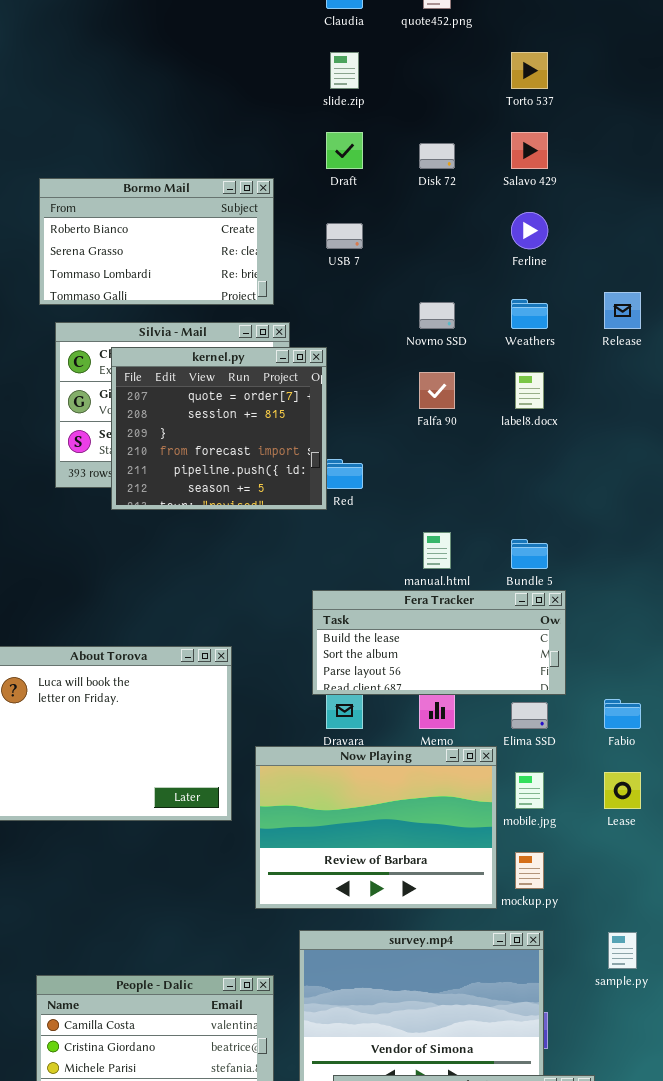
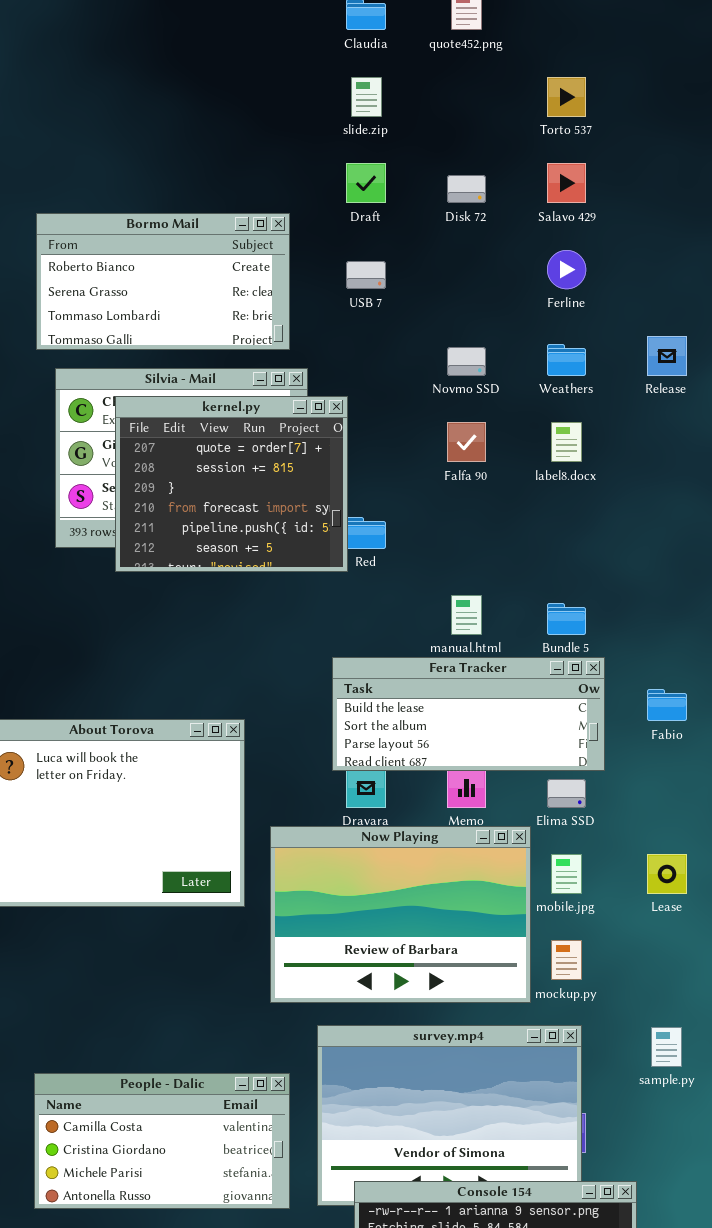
Fabio: [604,699,641,729] -> [647,689,687,721], moved

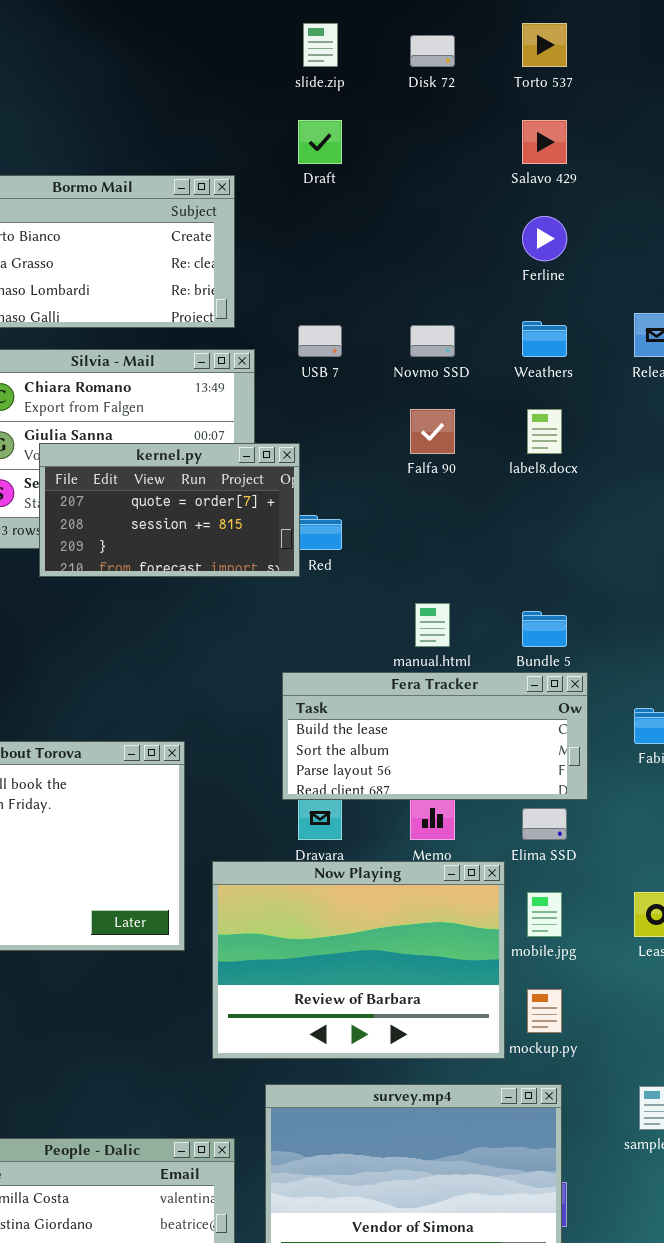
Disk 72: [447,175,486,203] -> [410,35,455,67], moved
USB 7: [346,261,386,289] -> [298,325,342,357], moved
kernel.py: [115,396,348,572] -> [39,443,300,577], resized

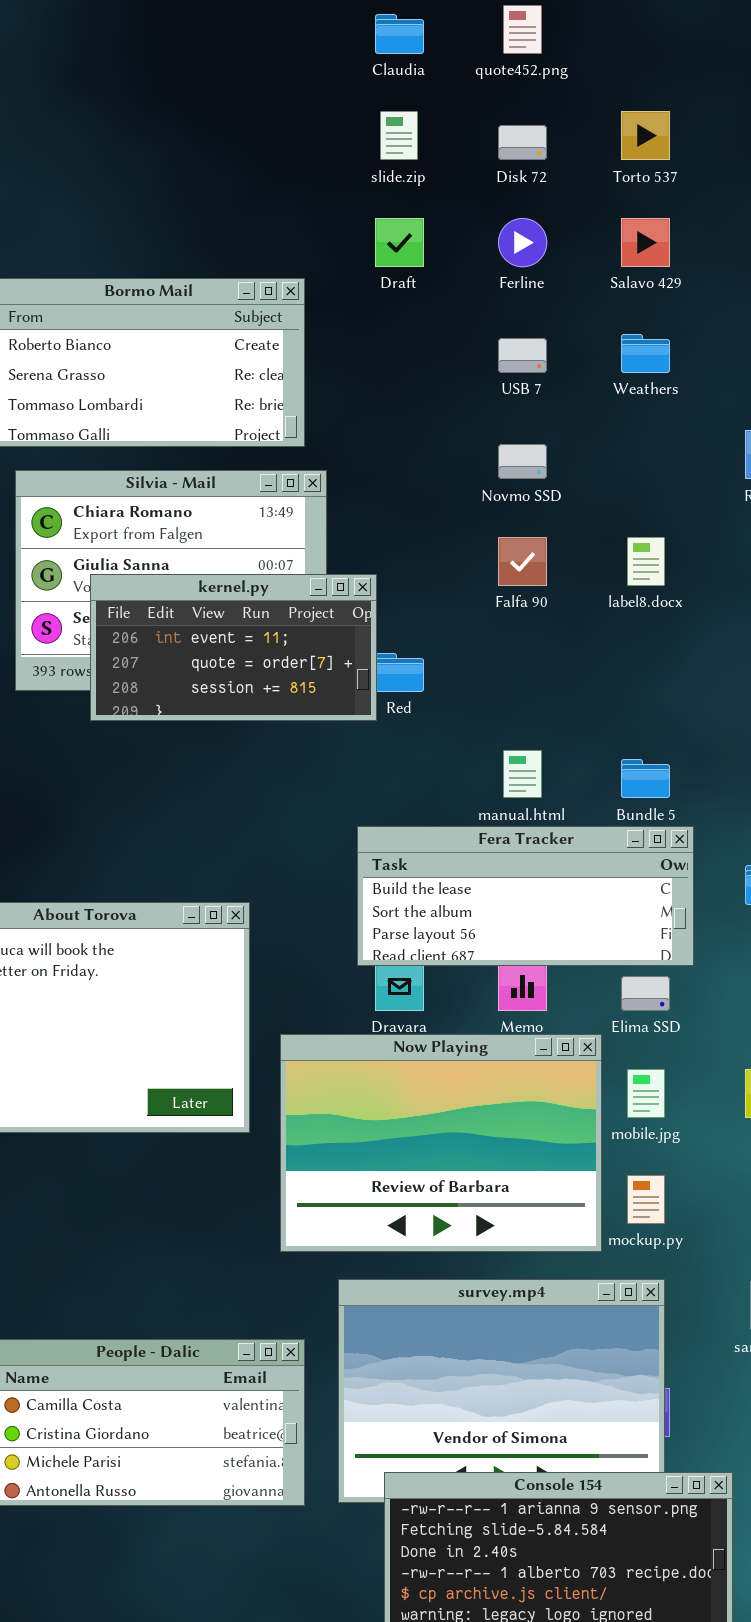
Ferline: [522,216,567,261] -> [498,218,547,267], moved
Weathers: [522,321,567,357] -> [621,334,670,373], moved
USB 7: [298,325,342,357] -> [498,338,547,373], moved
kernel.py: [39,443,300,577] -> [90,574,377,721], scrolled up 1 row

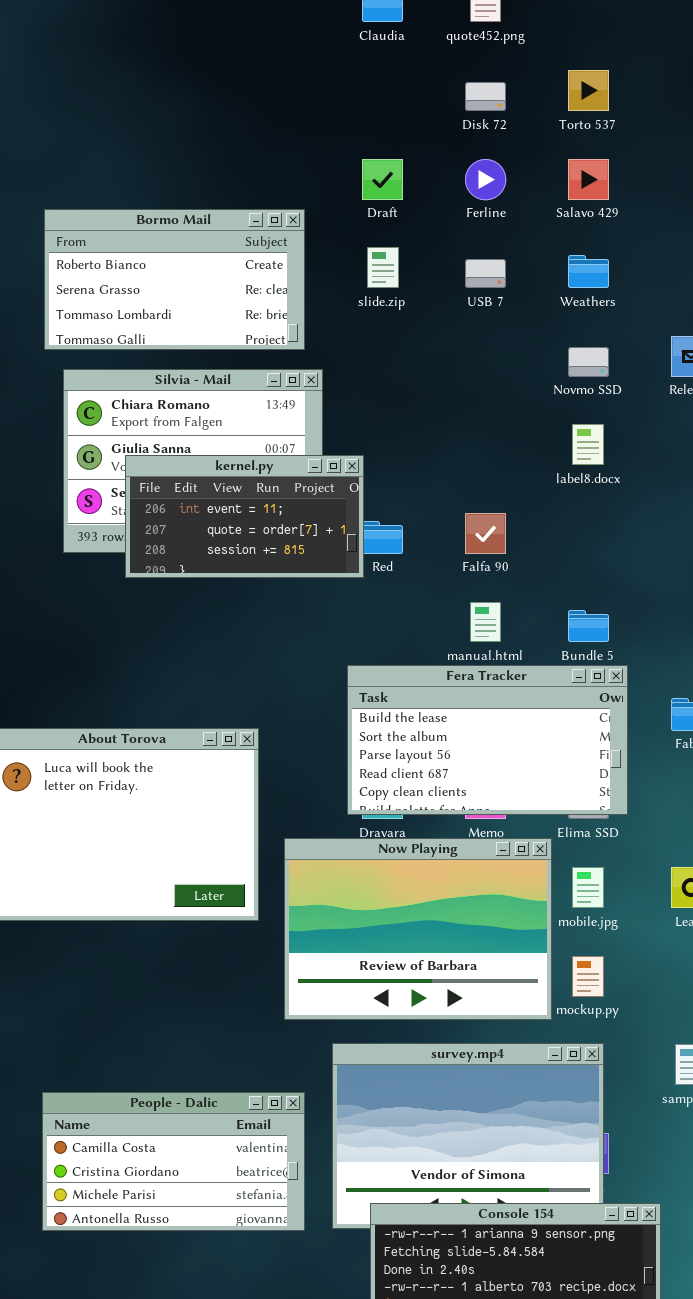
slide.zip: [380,111,418,160] -> [367,247,399,288], moved
Novmo SSD: [498,444,547,479] -> [568,347,609,377], moved
Falfa 90: [498,537,547,586] -> [465,513,506,554], moved
Fera Tracker: [357,826,694,966] -> [347,665,628,815], resized

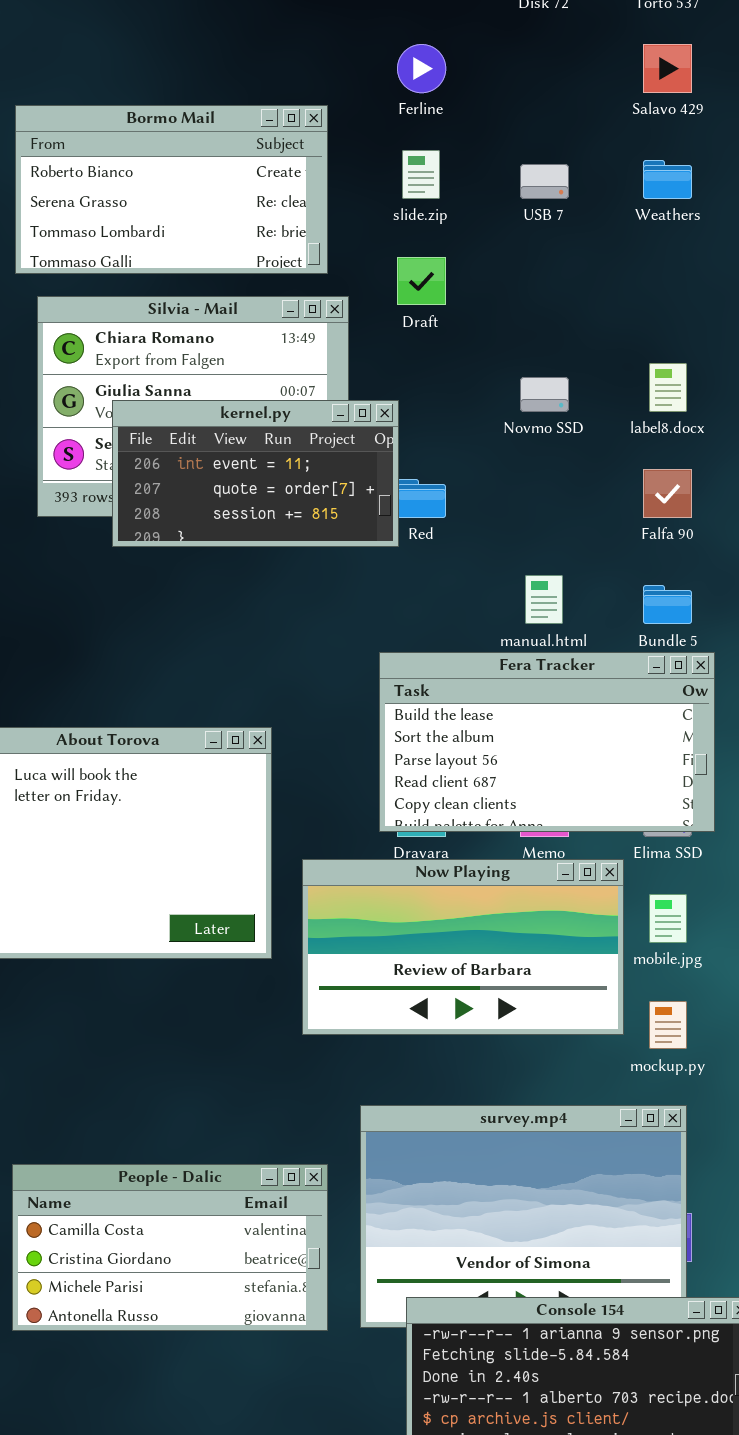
Draft: [362,159,403,200] -> [397,257,446,305], moved
Ferline: [465,159,506,200] -> [397,44,446,93], moved
Novmo SSD: [568,347,609,377] -> [520,377,569,412], moved
Falfa 90: [465,513,506,554] -> [643,469,692,518], moved
Now Playing: [284,838,552,1020] -> [302,859,624,1035], resized

